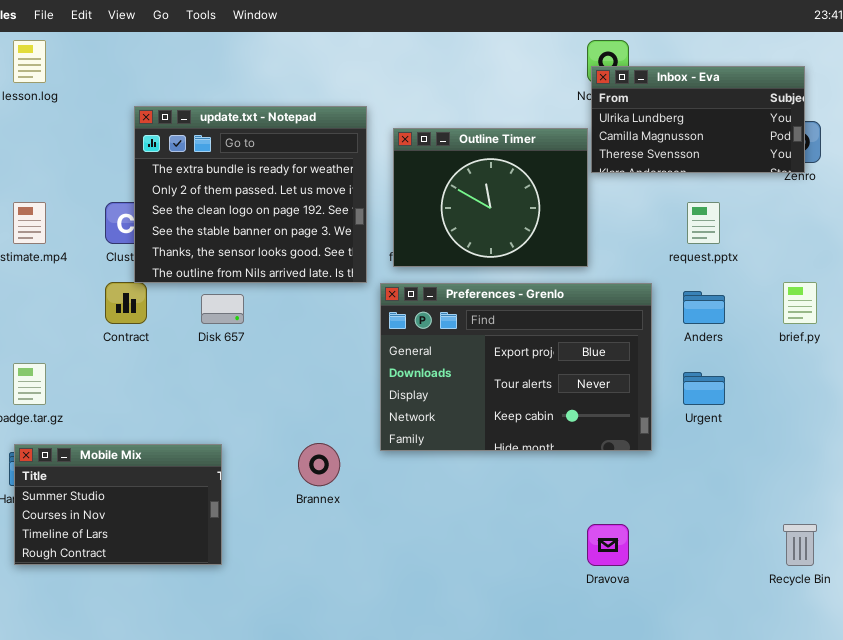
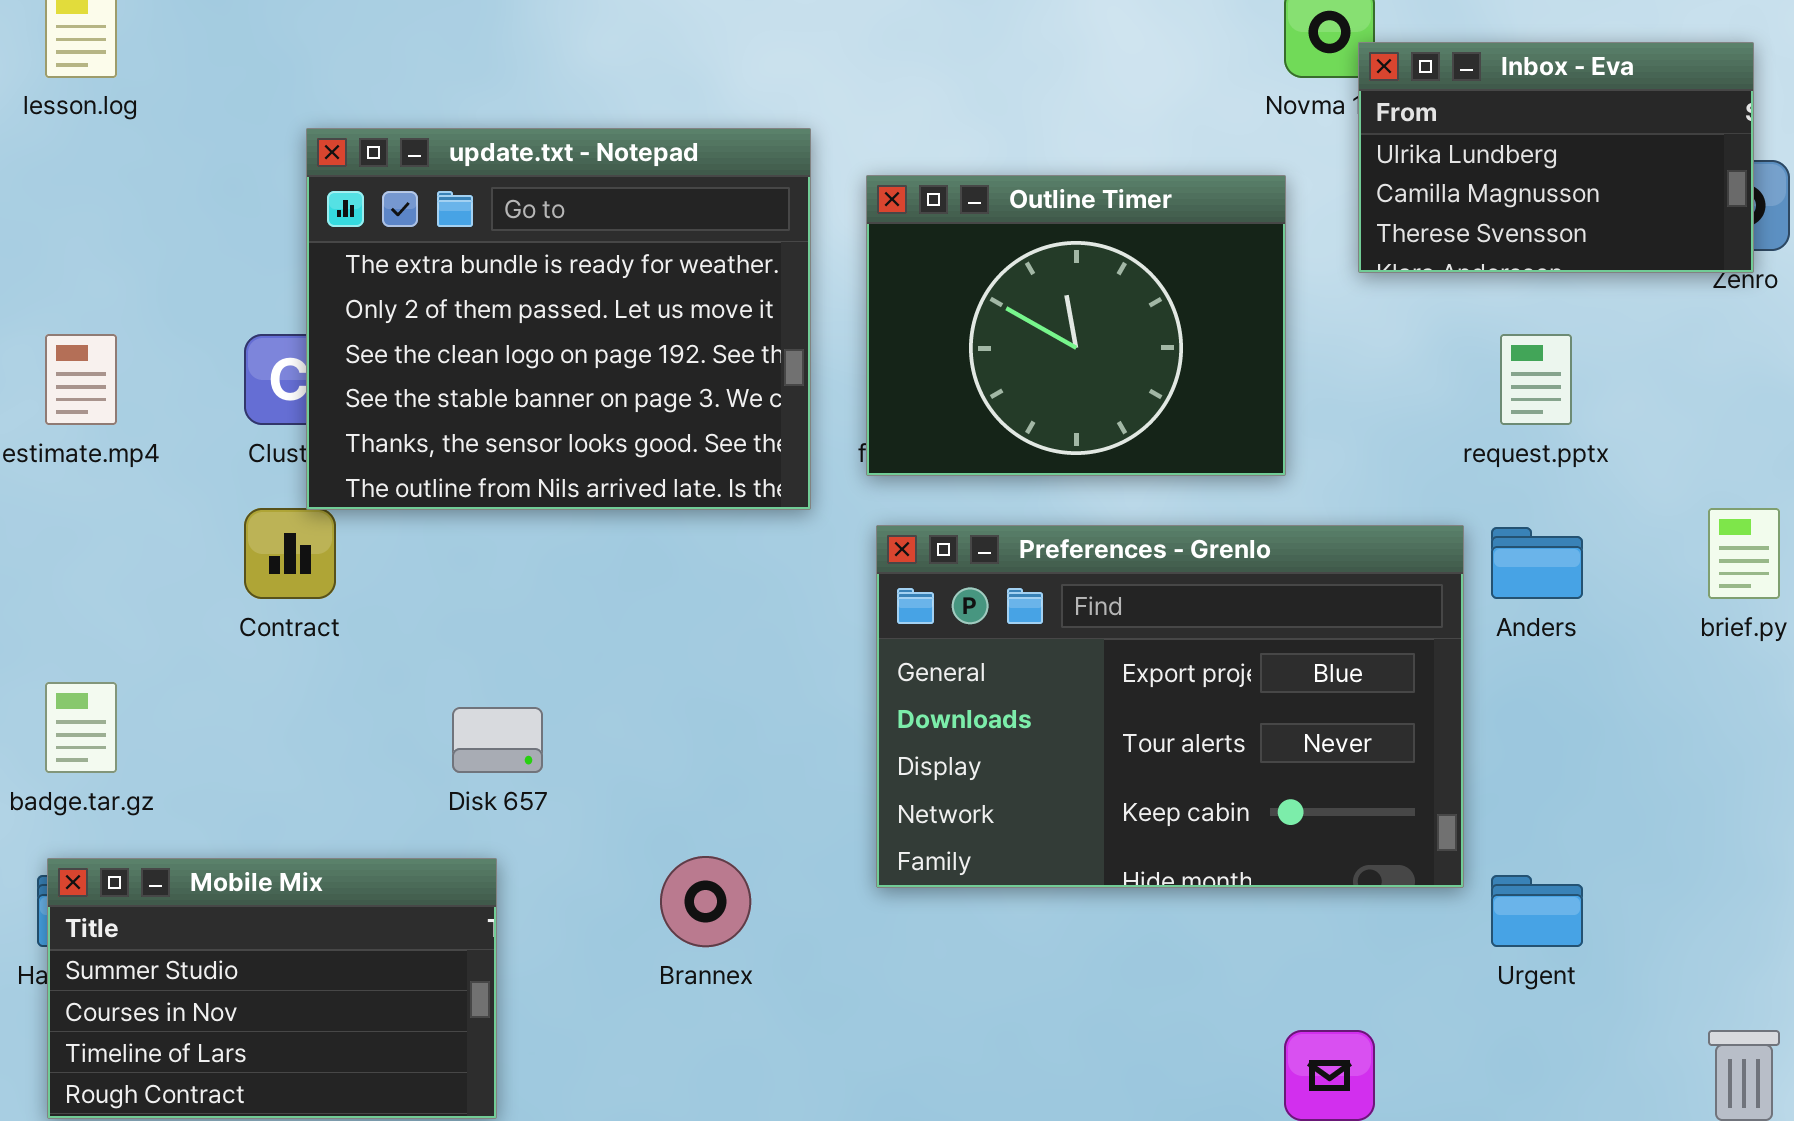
Inbox - Eva: [591,66,805,173] -> [1358,42,1754,273], resized
Preferences - Grenlo: [380,283,652,451] -> [876,525,1464,888], moved
Disk 657: [201,294,244,324] -> [452,707,543,773], moved
Urgent: [683,372,725,405] -> [1491,875,1583,947], moved

